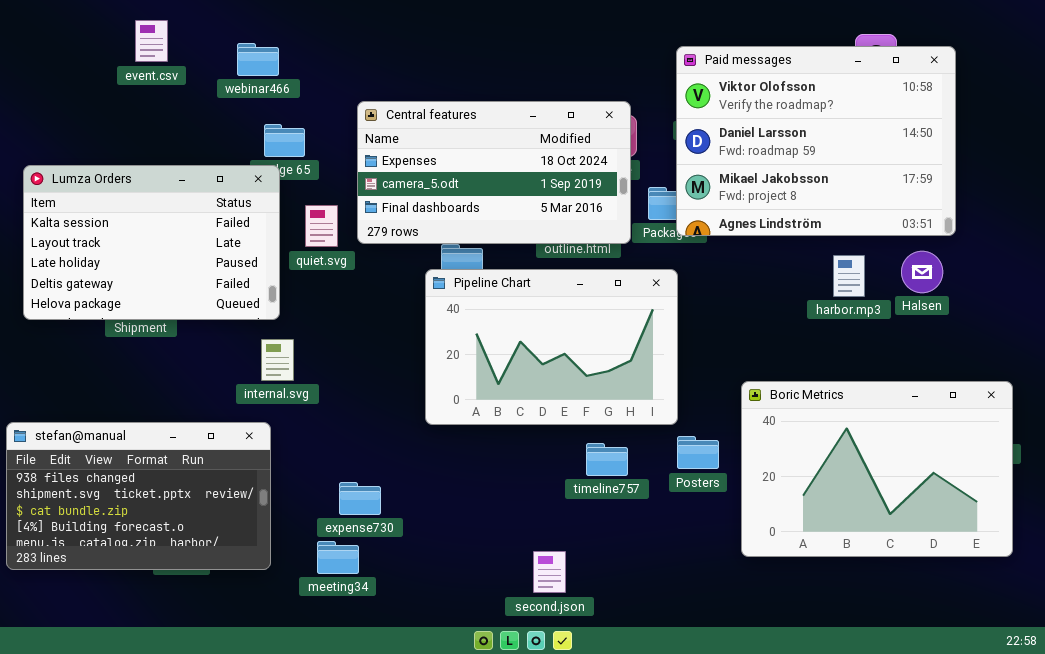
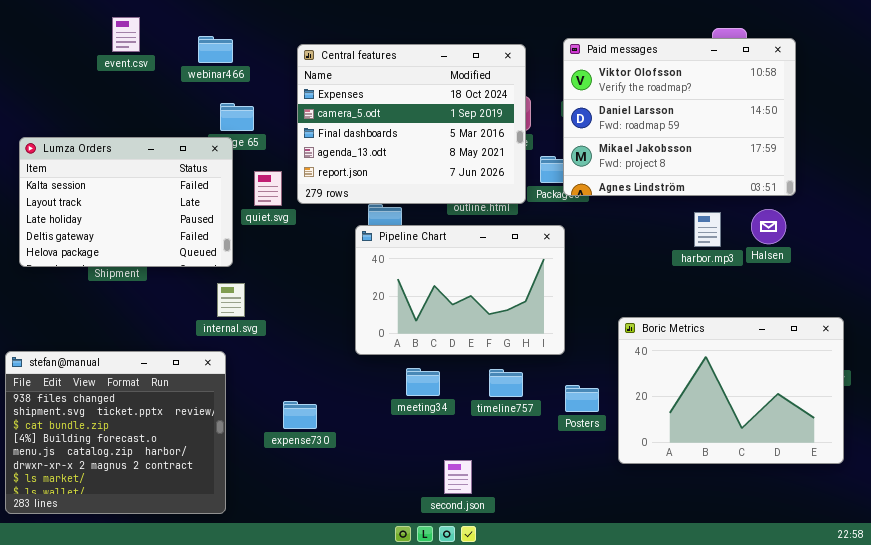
Central features: [357,101,631,244] -> [297,44,526,204], resized
stefan@manual: [6,422,271,570] -> [5,351,226,514], resized
Posters: [677,436,719,469] -> [565,385,599,412], moved
meeting34: [317,541,359,574] -> [406,368,440,396], moved

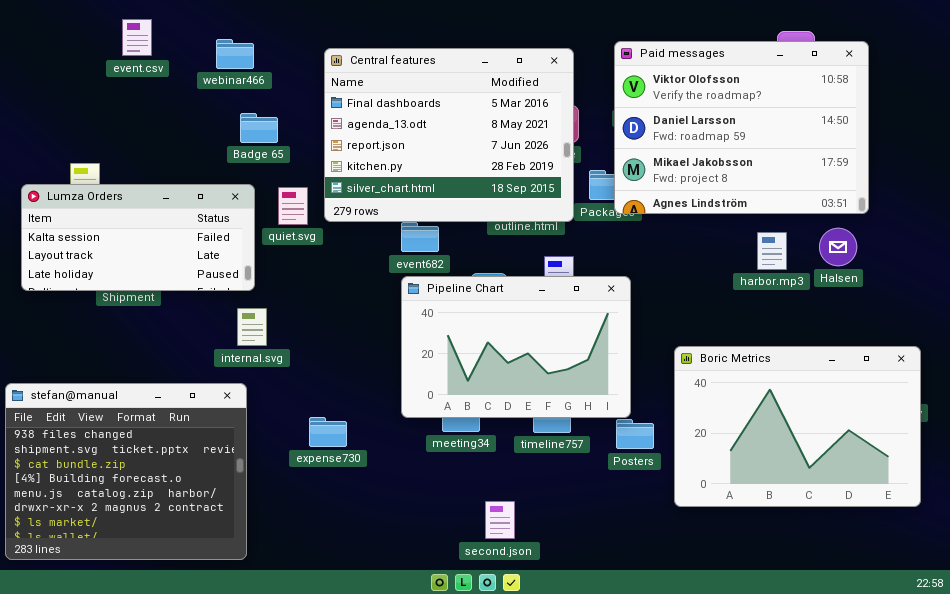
Central features: [297,44,526,204] -> [324,48,574,222], scrolled down 2 rows
Lumza Orders: [19,137,233,267] -> [21,184,255,291], resized
Pipeline Chart: [355,225,565,355] -> [401,276,631,418], moved
expense730: [283,401,317,429] -> [309,417,347,447], moved

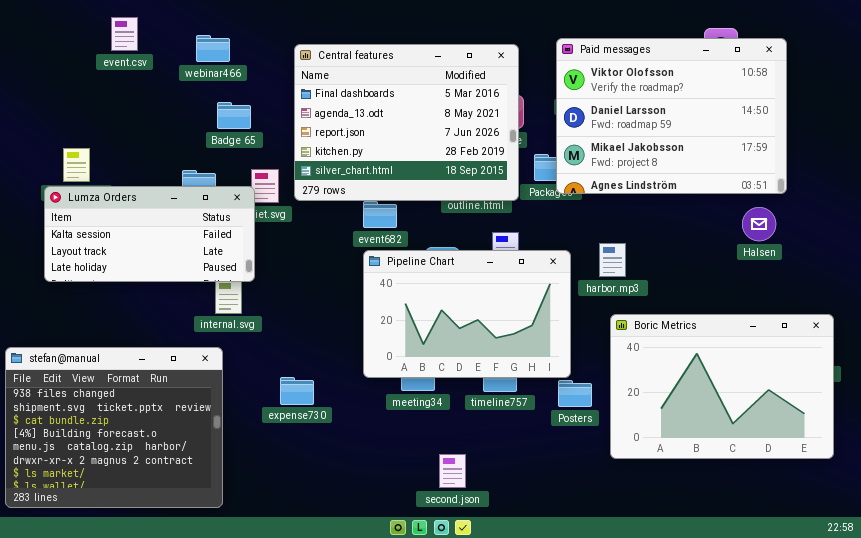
Lumza Orders: [21,184,255,291] -> [44,186,255,282], moved
harbor.mp3: [757,232,787,270] -> [599,243,626,277], moved

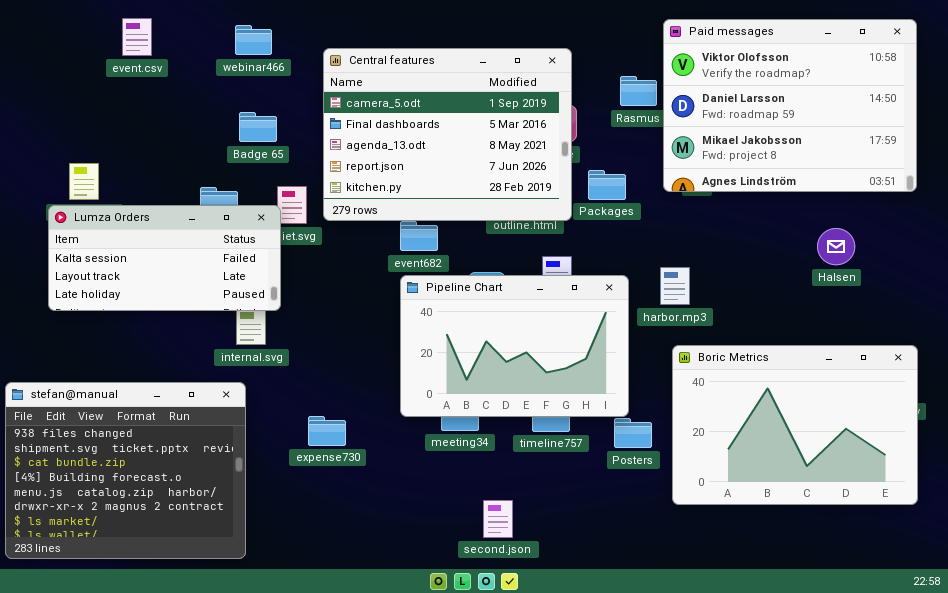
webinar466: [196,35,230,62] -> [235,25,272,55], moved
Paid messages: [556,38,787,194] -> [663,19,917,192], moved
Central features: [294,44,519,201] -> [323,48,572,221], scrolled up 1 row

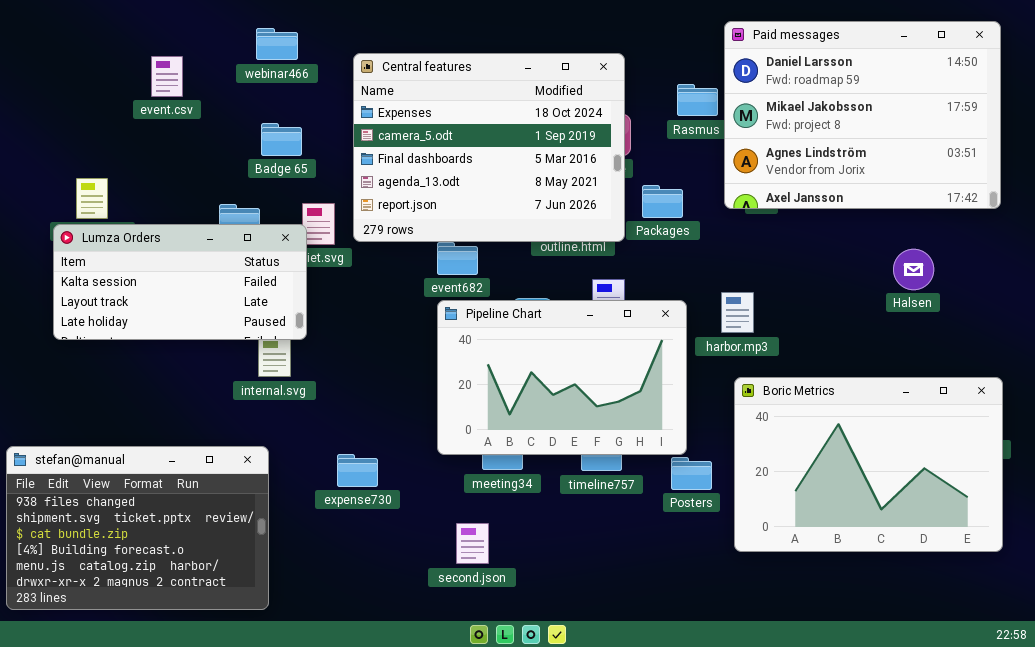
event.csv: [122,18,152,56] -> [151,56,183,97], moved
Paid messages: [663,19,917,192] -> [724,21,1001,209], scrolled down 1 row
Central features: [323,48,572,221] -> [353,53,625,242], scrolled up 1 row
stefan@manual: [5,382,246,559] -> [6,446,269,610], resized
second.json: [483,500,513,538] -> [456,523,489,564], moved

